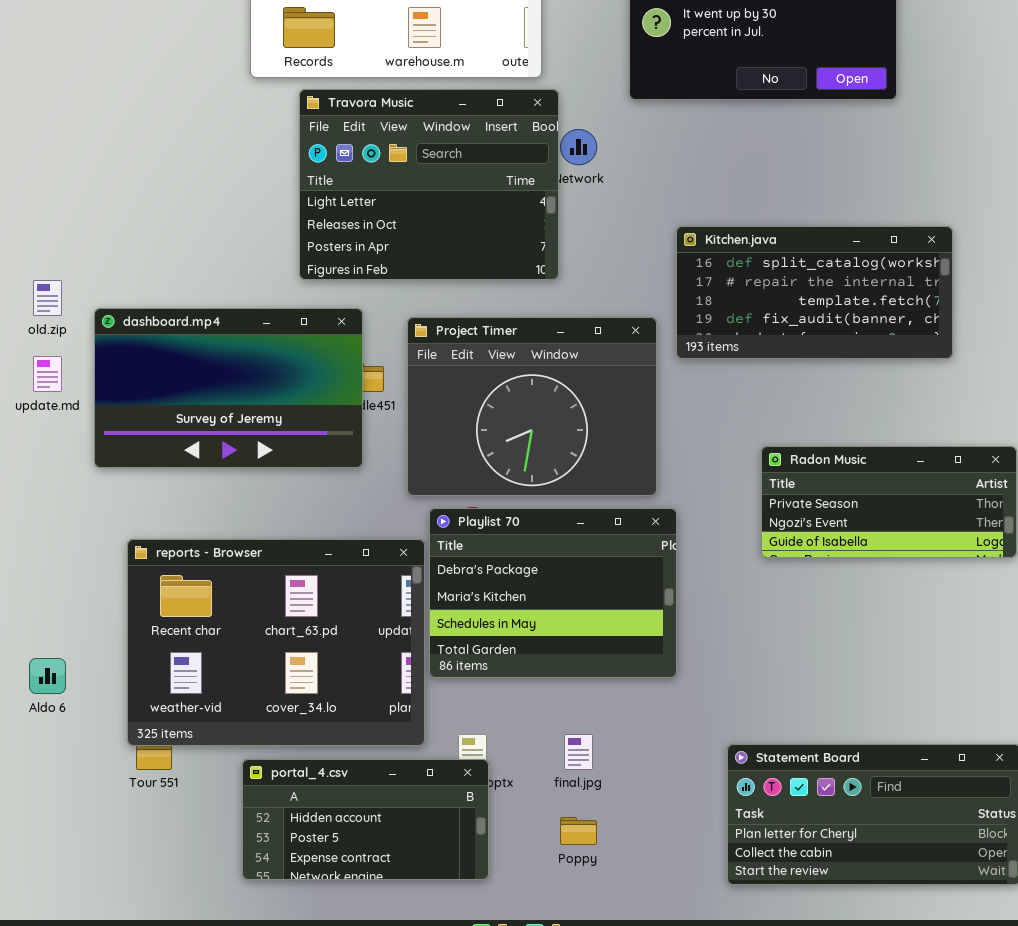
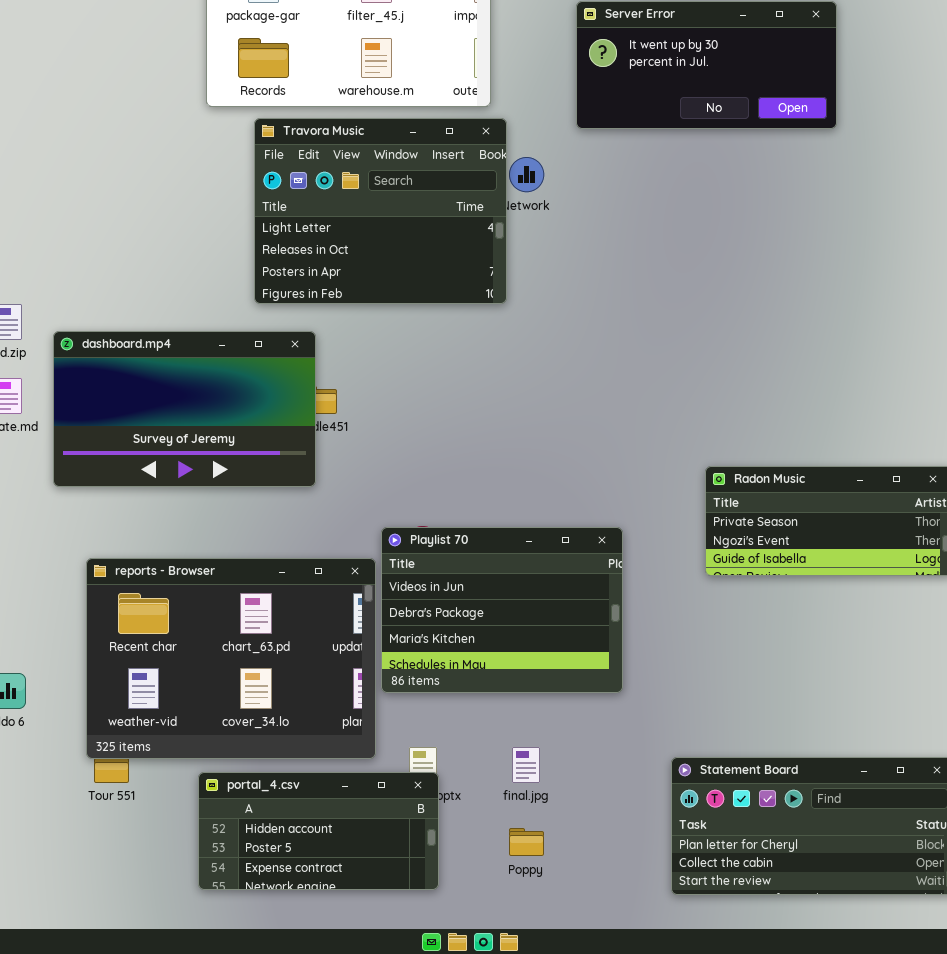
Kitchen.java: [676,226,953,359] -> none, closed
Project Timer: [407,317,657,496] -> none, closed
Playlist 70: [429,508,677,678] -> [381,527,623,693], scrolled up 1 row

